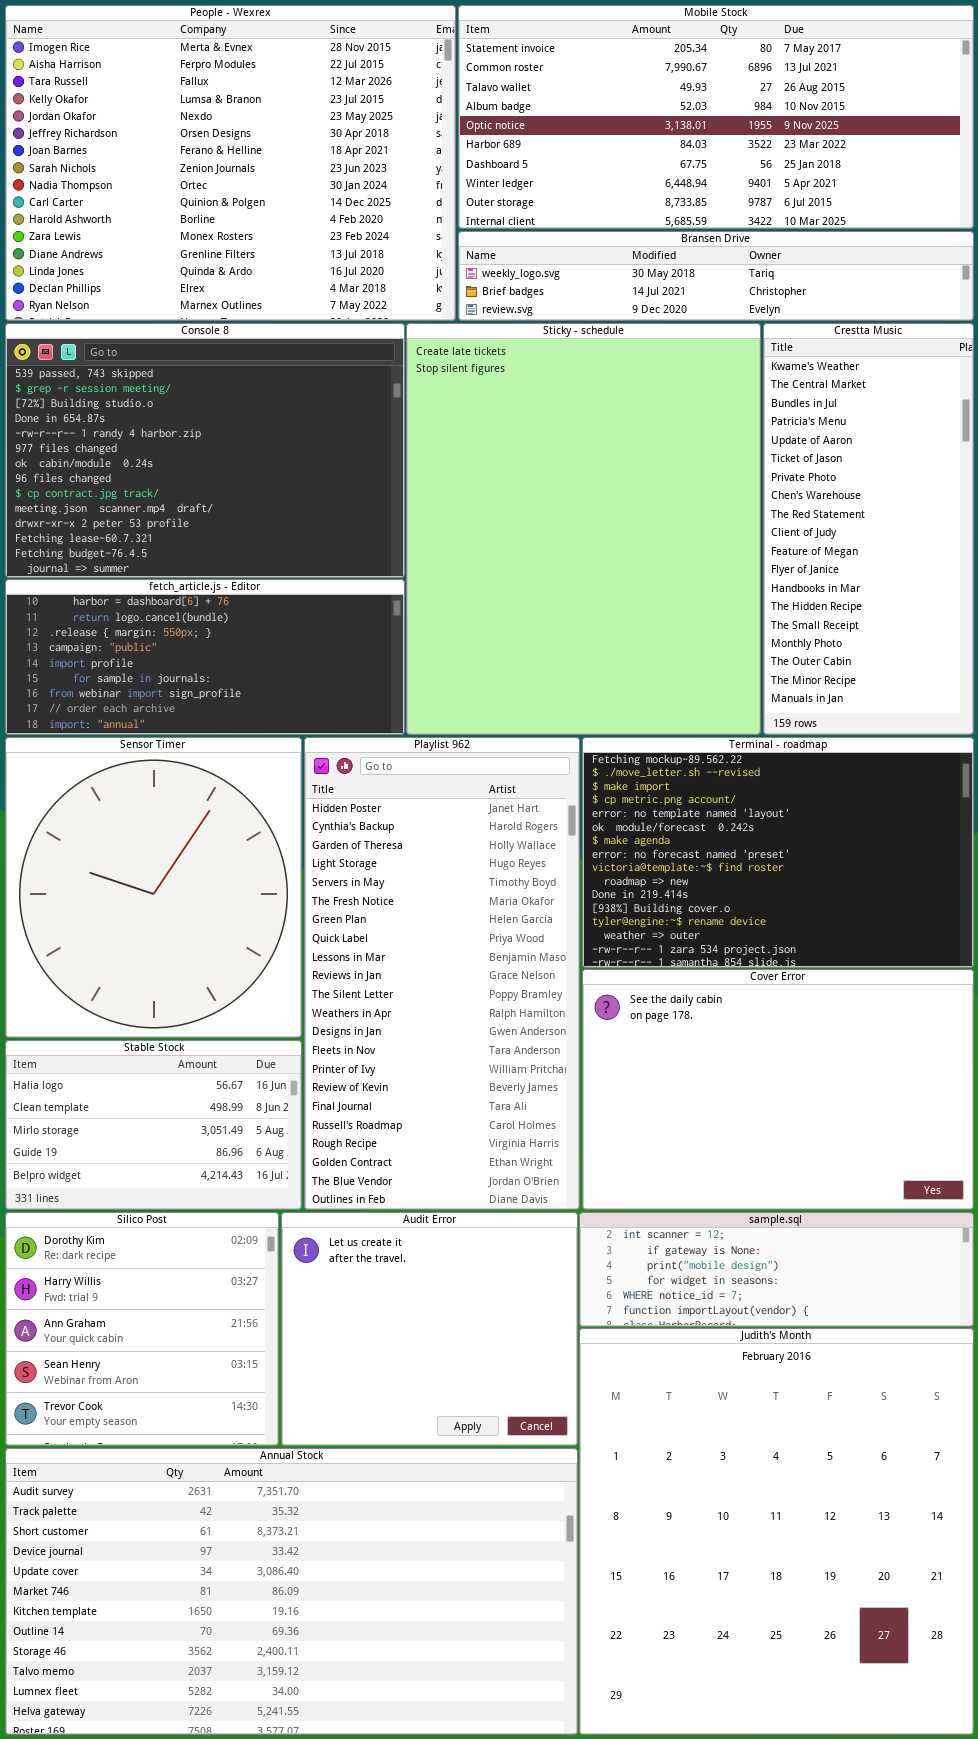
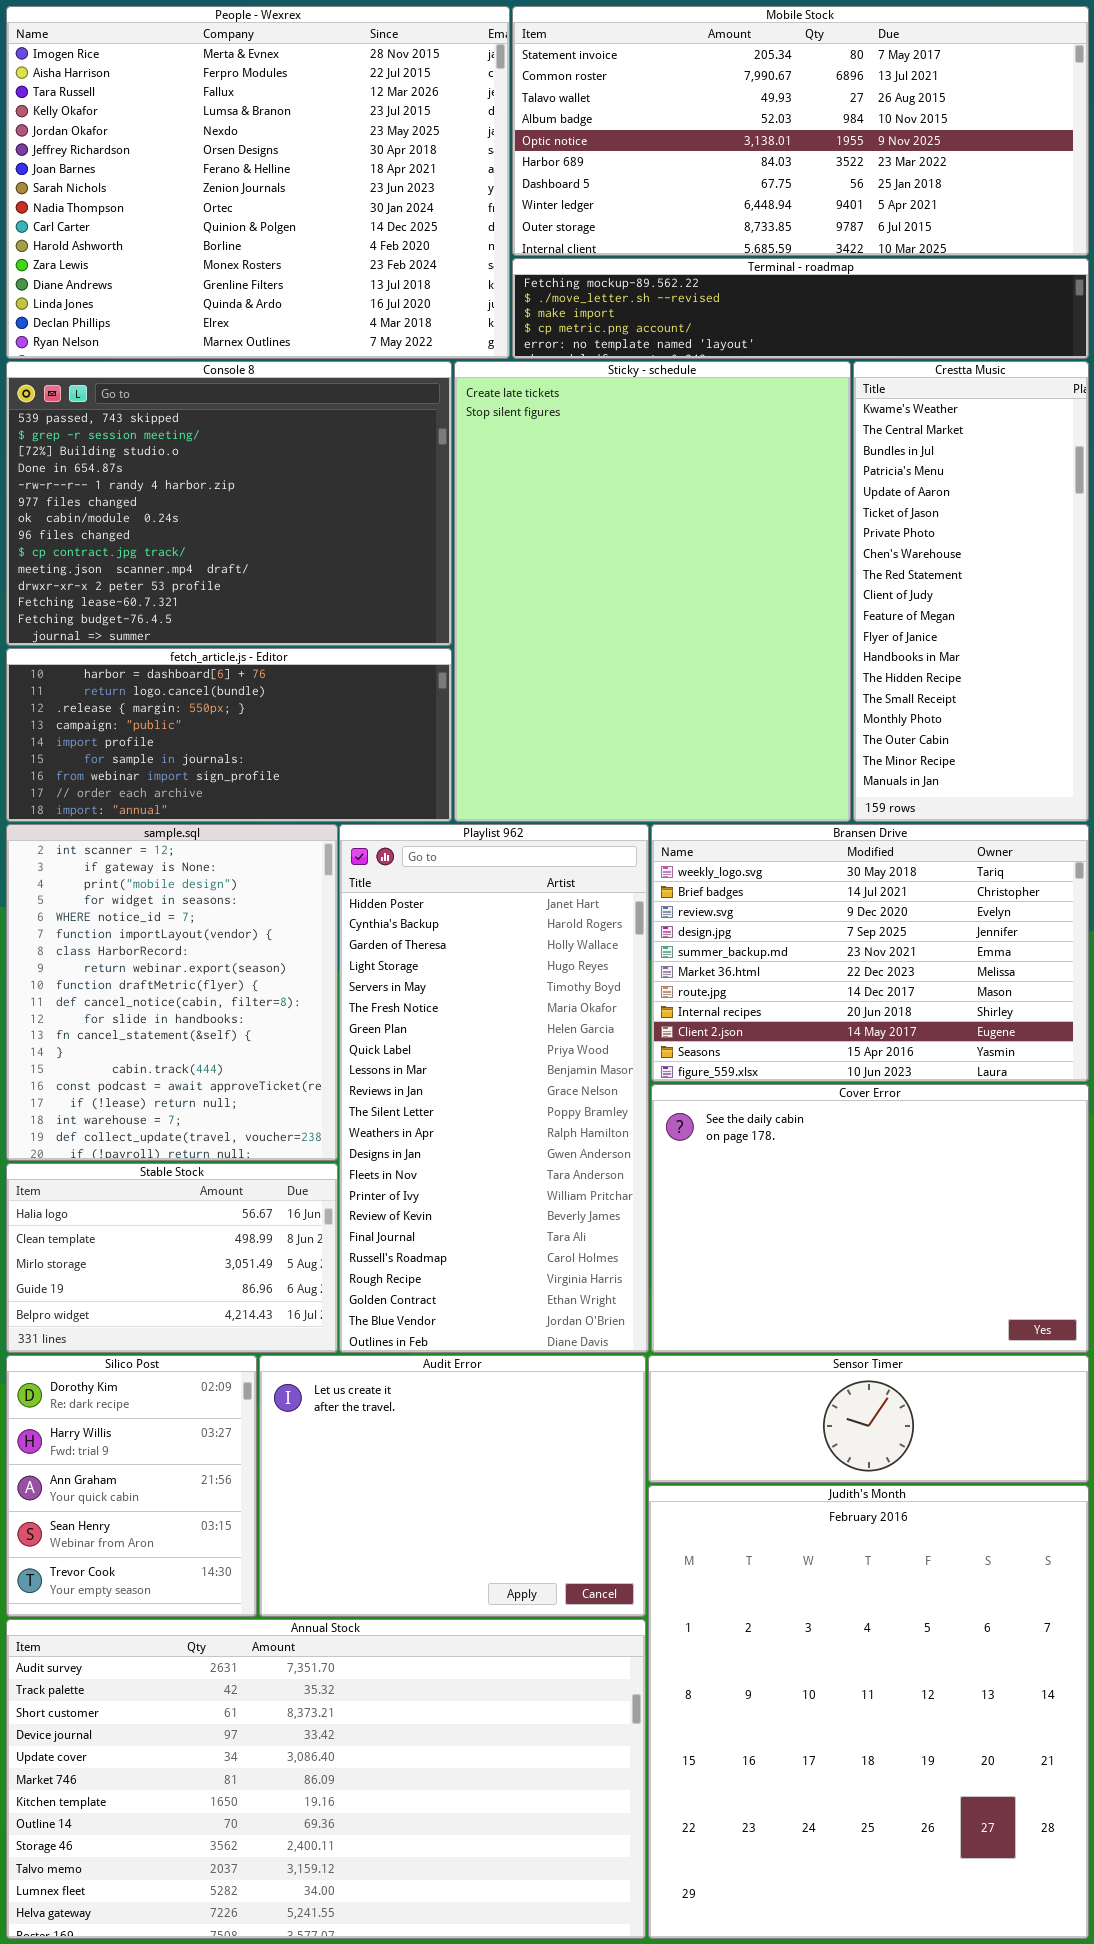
Bransen Drive: [458,231,974,321] -> [651,824,1089,1082], moved, resized
Sensor Timer: [5,737,302,1038] -> [648,1355,1089,1483], moved, resized
Terminal - roadmap: [582,737,974,968] -> [512,258,1089,359], moved, resized
Silico Post: [5,1212,279,1446] -> [6,1355,257,1617], resized
Audit Error: [281,1212,578,1446] -> [259,1355,646,1617], resized
sample.sql: [579,1212,974,1327] -> [6,824,338,1161], moved, resized

